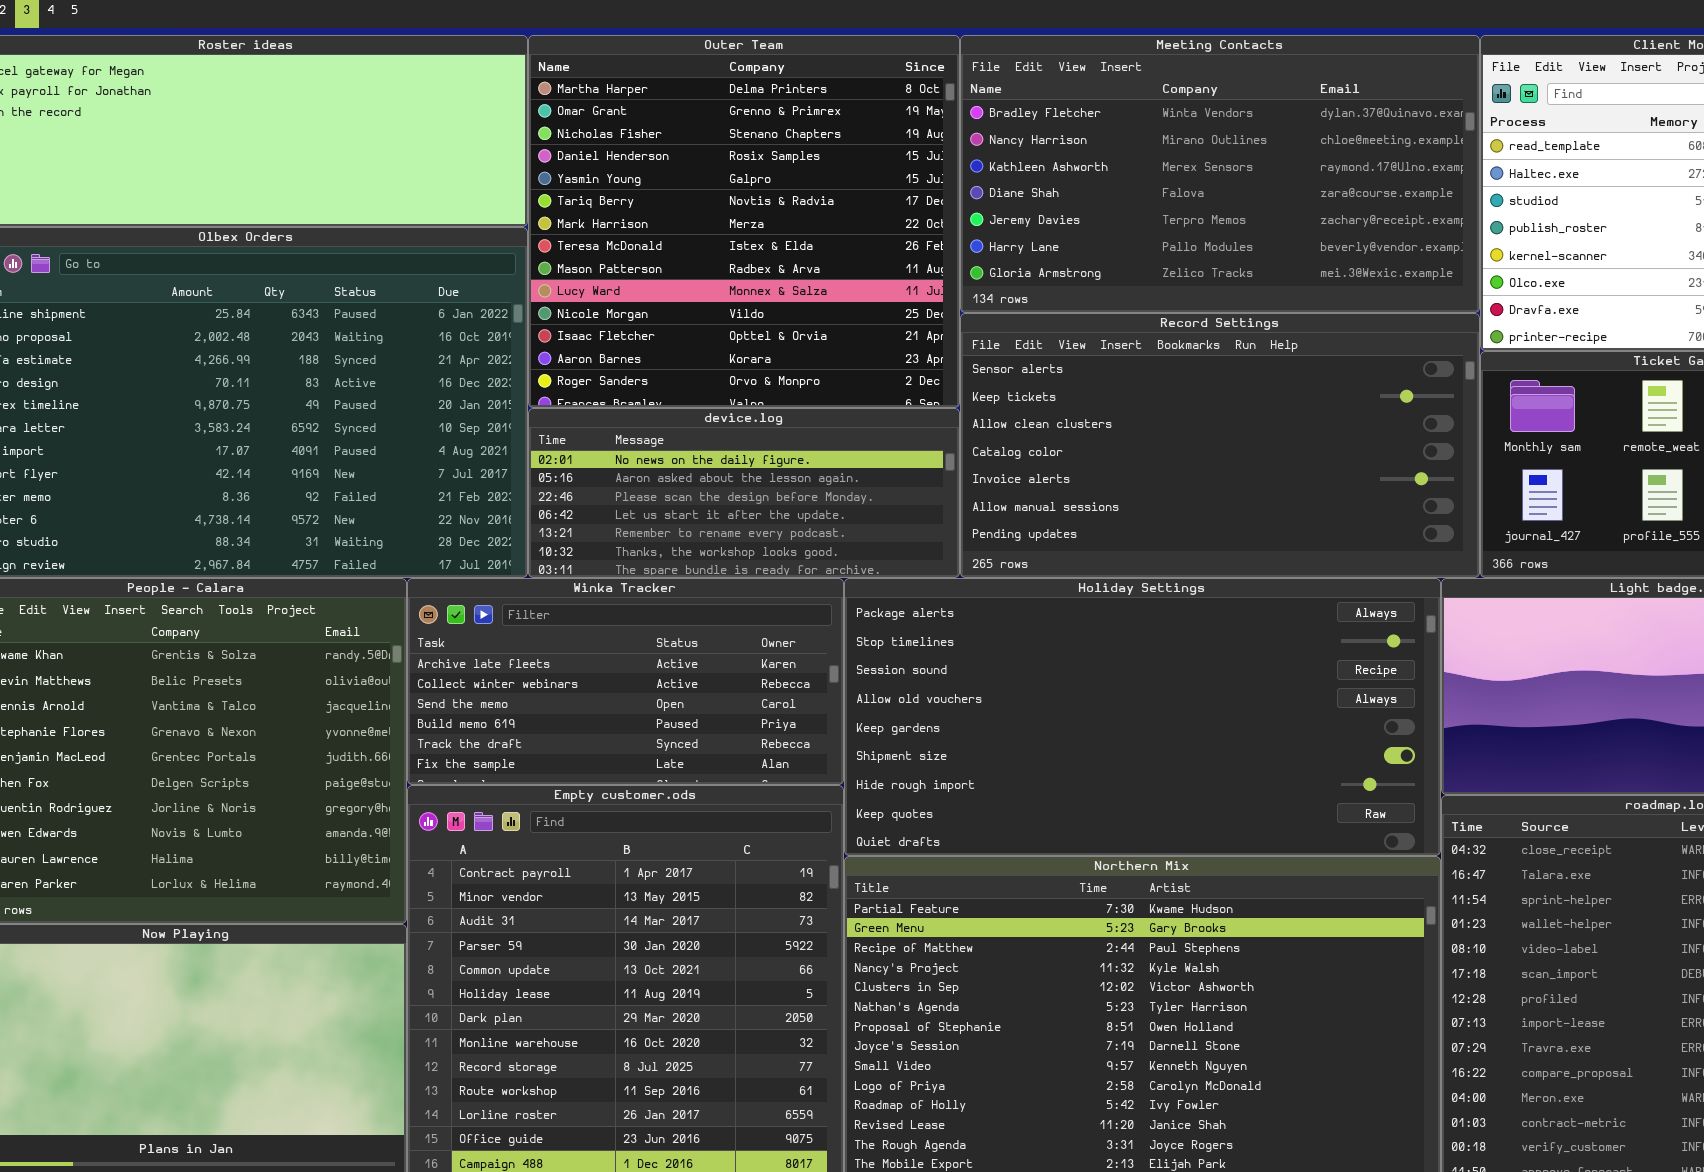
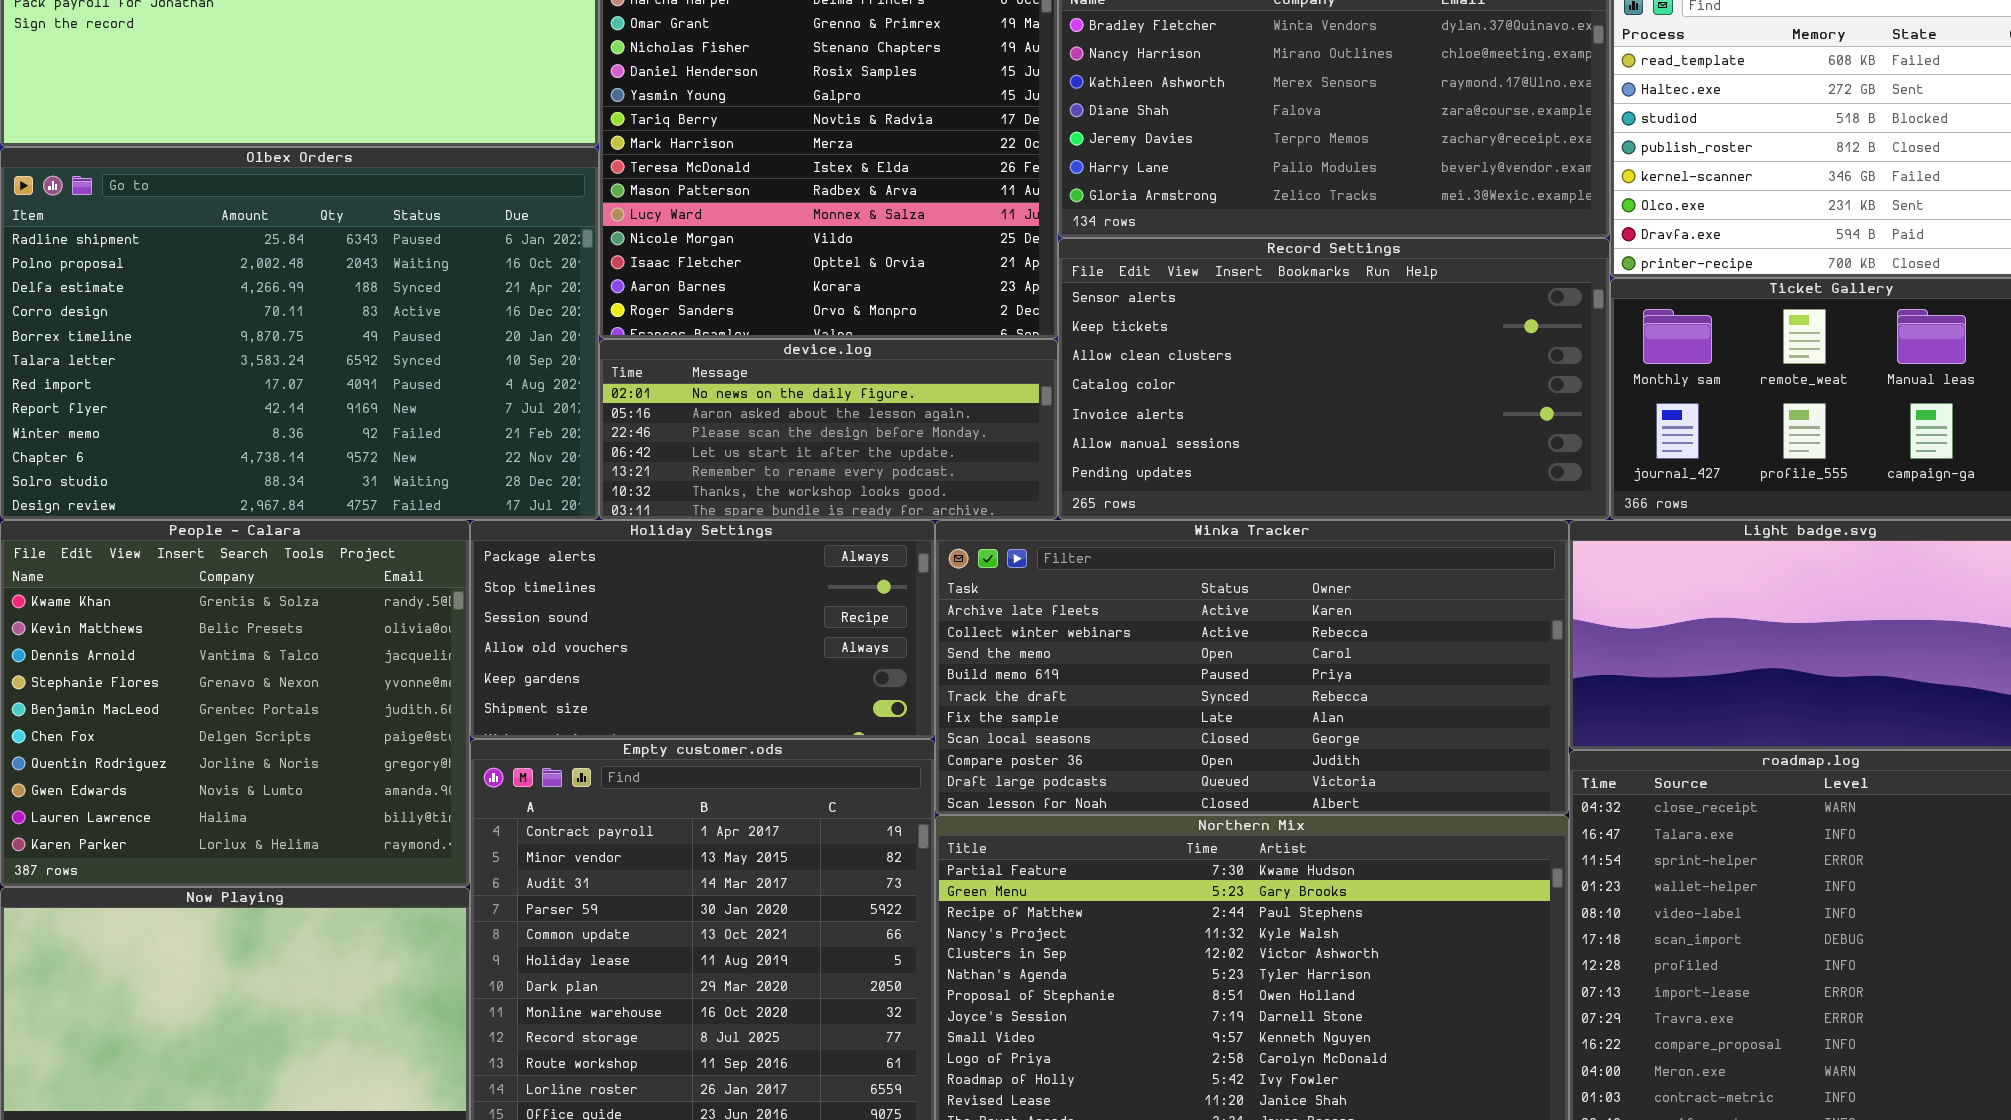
Winka Tracker: [407,578,844,785] -> [935,520,1569,815], moved, resized
Holiday Settings: [844,578,1441,856] -> [470,520,935,739], moved, resized

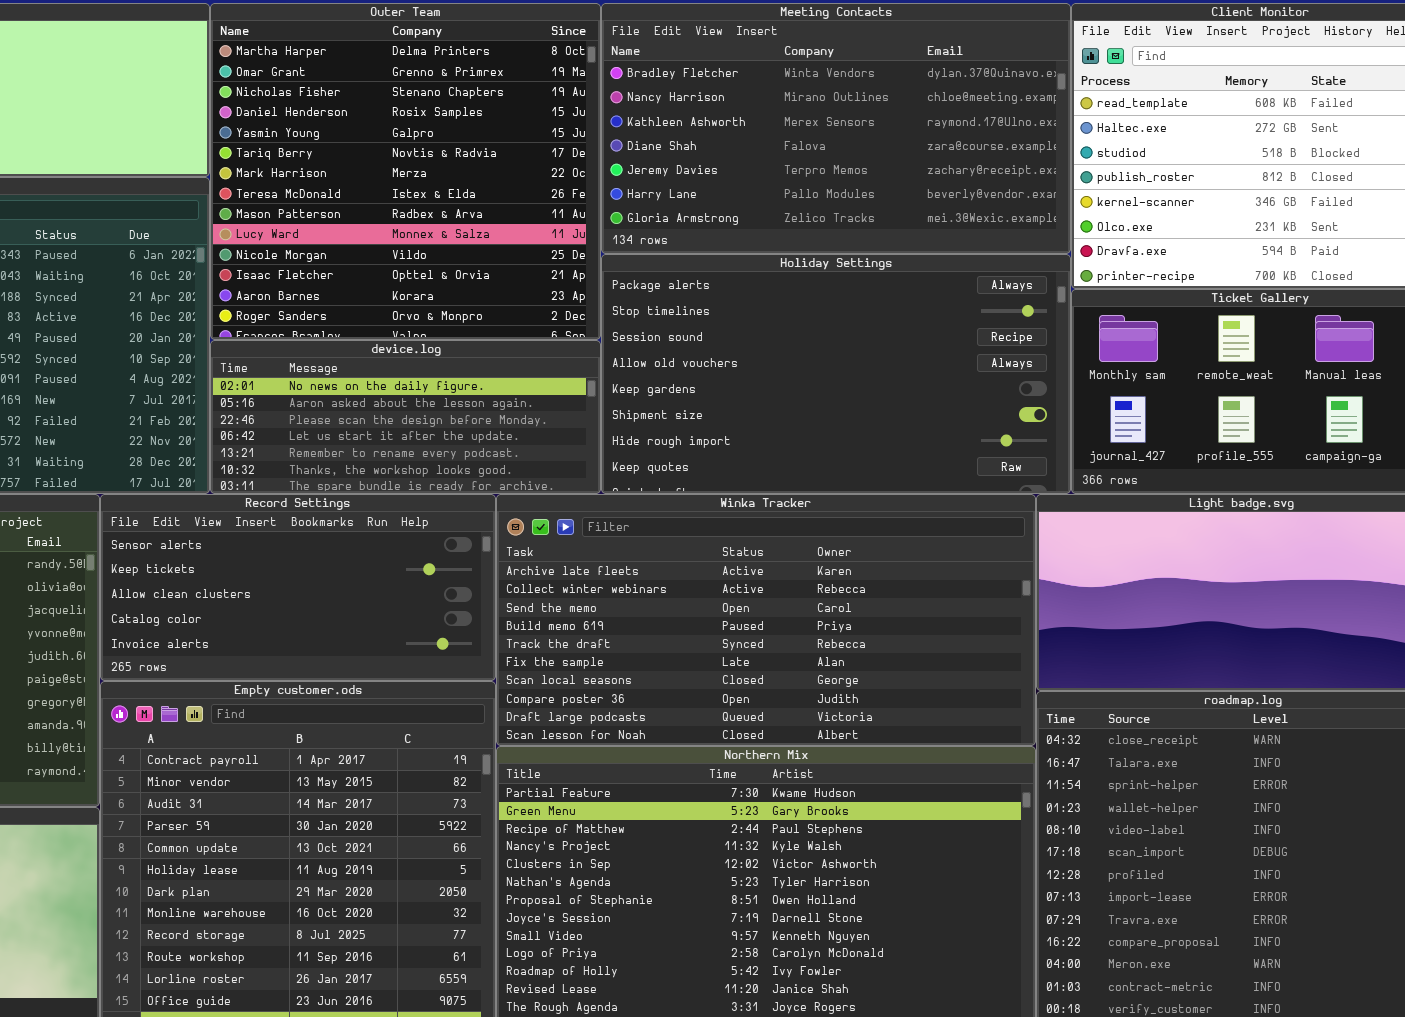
Record Settings: [1058,238,1610,520] -> [100,494,496,681], moved, resized
Holiday Settings: [470,520,935,739] -> [601,254,1071,494], moved, resized

